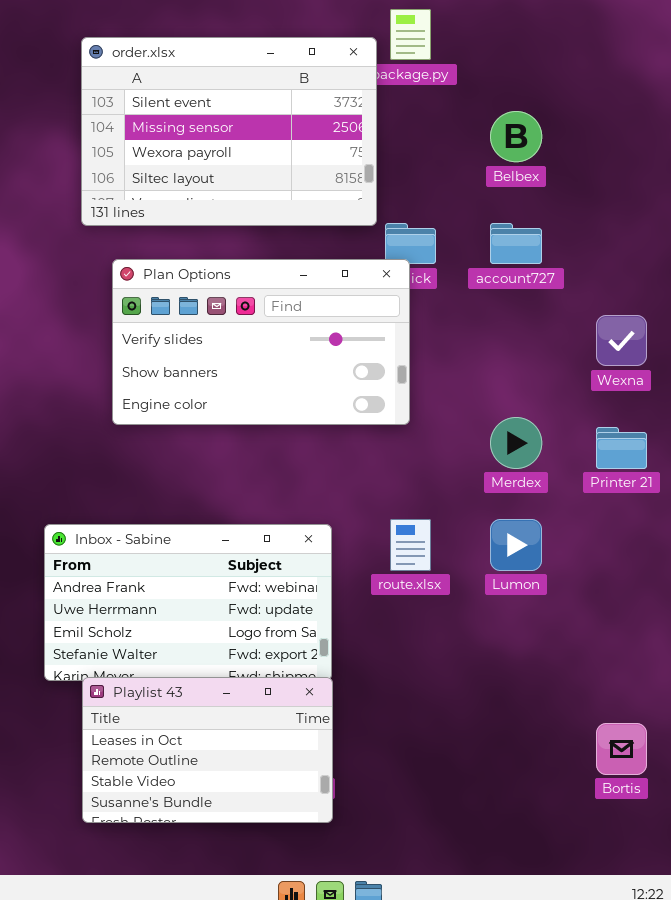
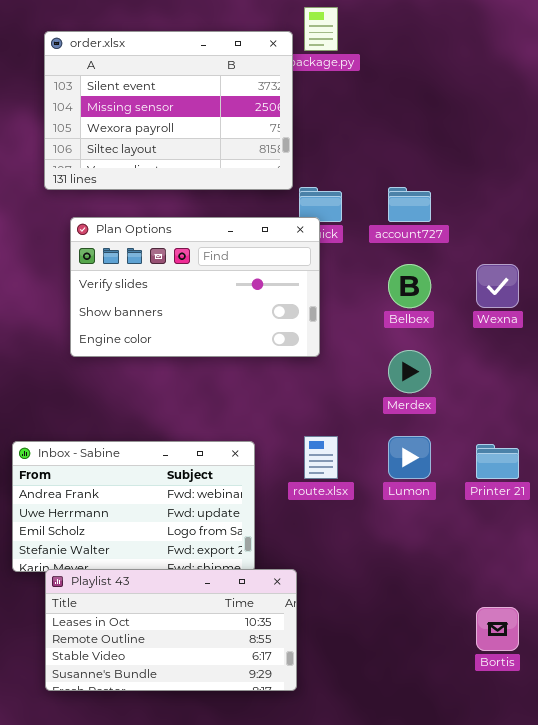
Belbex: [490,111,542,162] -> [388,264,431,308], moved
Printer 21: [596,427,647,469] -> [476,444,519,479], moved
Playlist 43: [82,677,333,823] -> [45,569,297,691], resized

